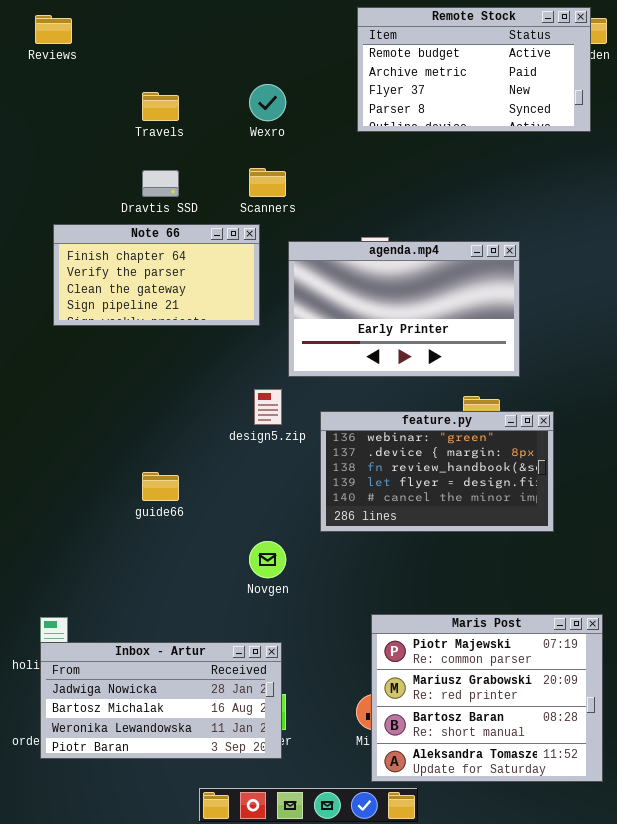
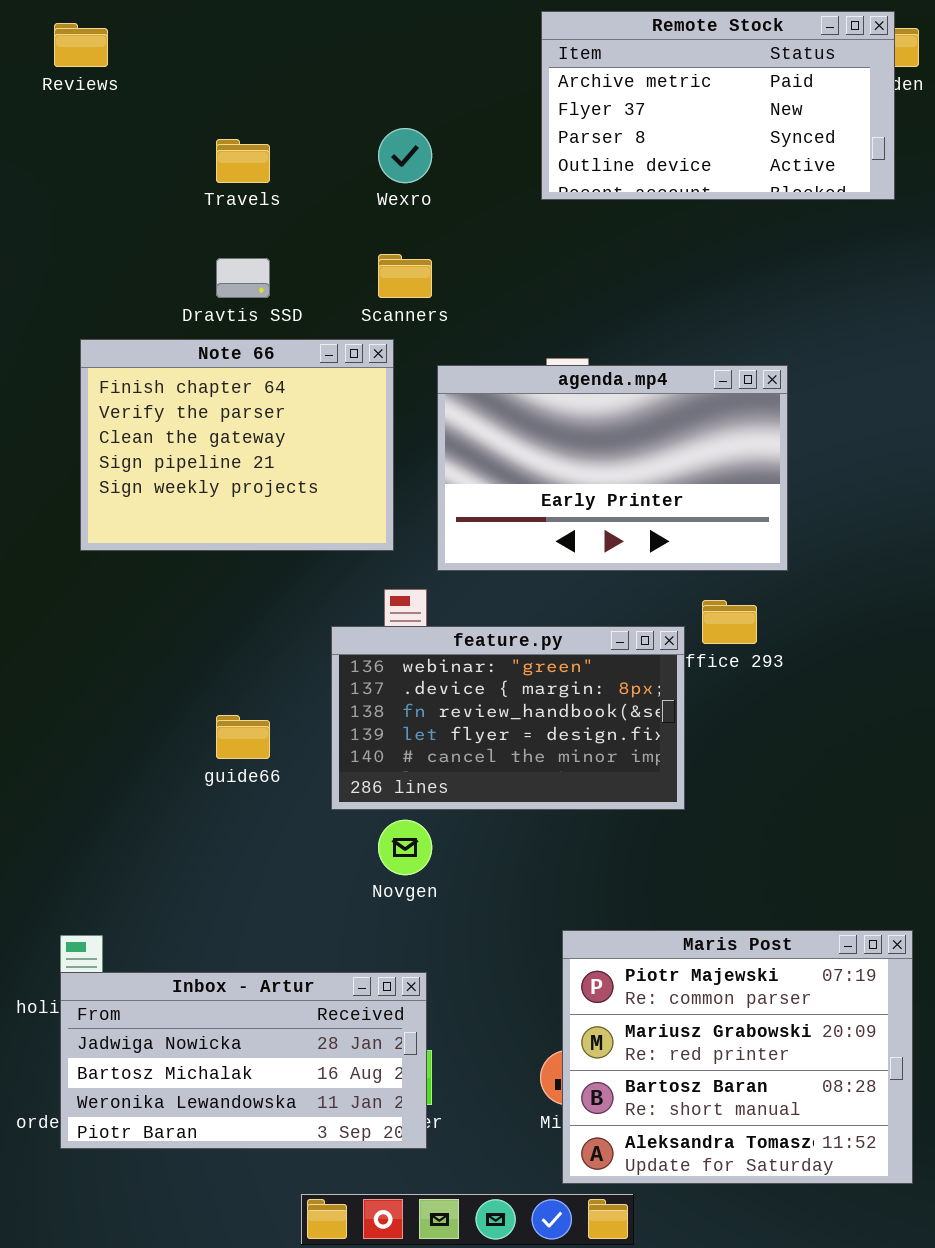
Remote Stock: [357,7,591,132] -> [541,11,895,200], scrolled down 1 row
Note 66: [53,224,260,326] -> [80,339,394,551], resized
feature.py: [320,411,554,532] -> [331,626,685,810], moved

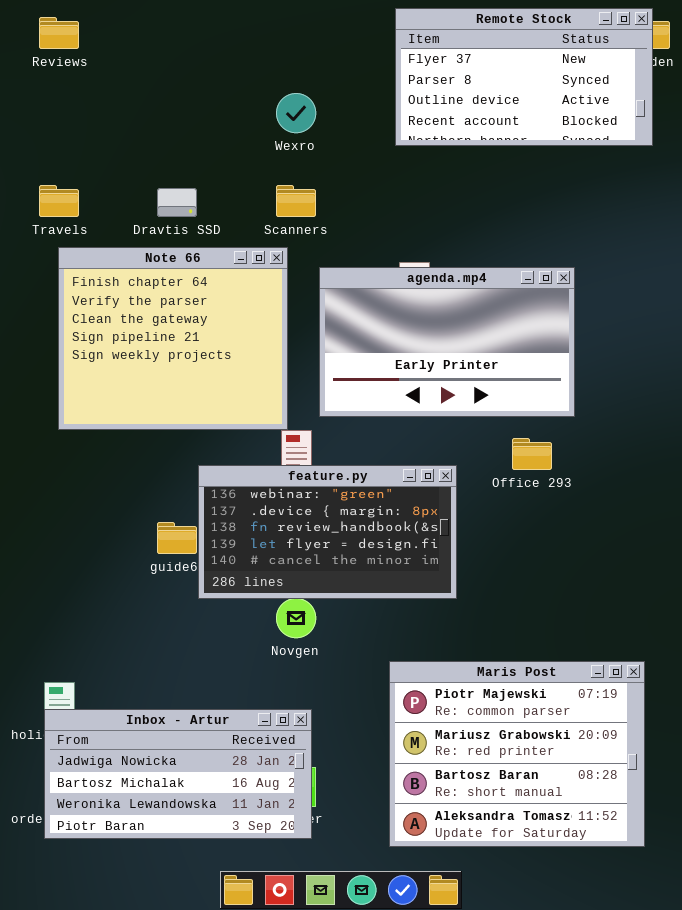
Remote Stock: [541,11,895,200] -> [395,8,653,146], scrolled down 1 row
Travels: [216,139,270,183] -> [39,185,79,217], moved
Note 66: [80,339,394,551] -> [58,247,288,430], resized
feature.py: [331,626,685,810] -> [198,465,457,599], moved
Maris Post: [562,930,913,1184] -> [389,661,645,847], moved

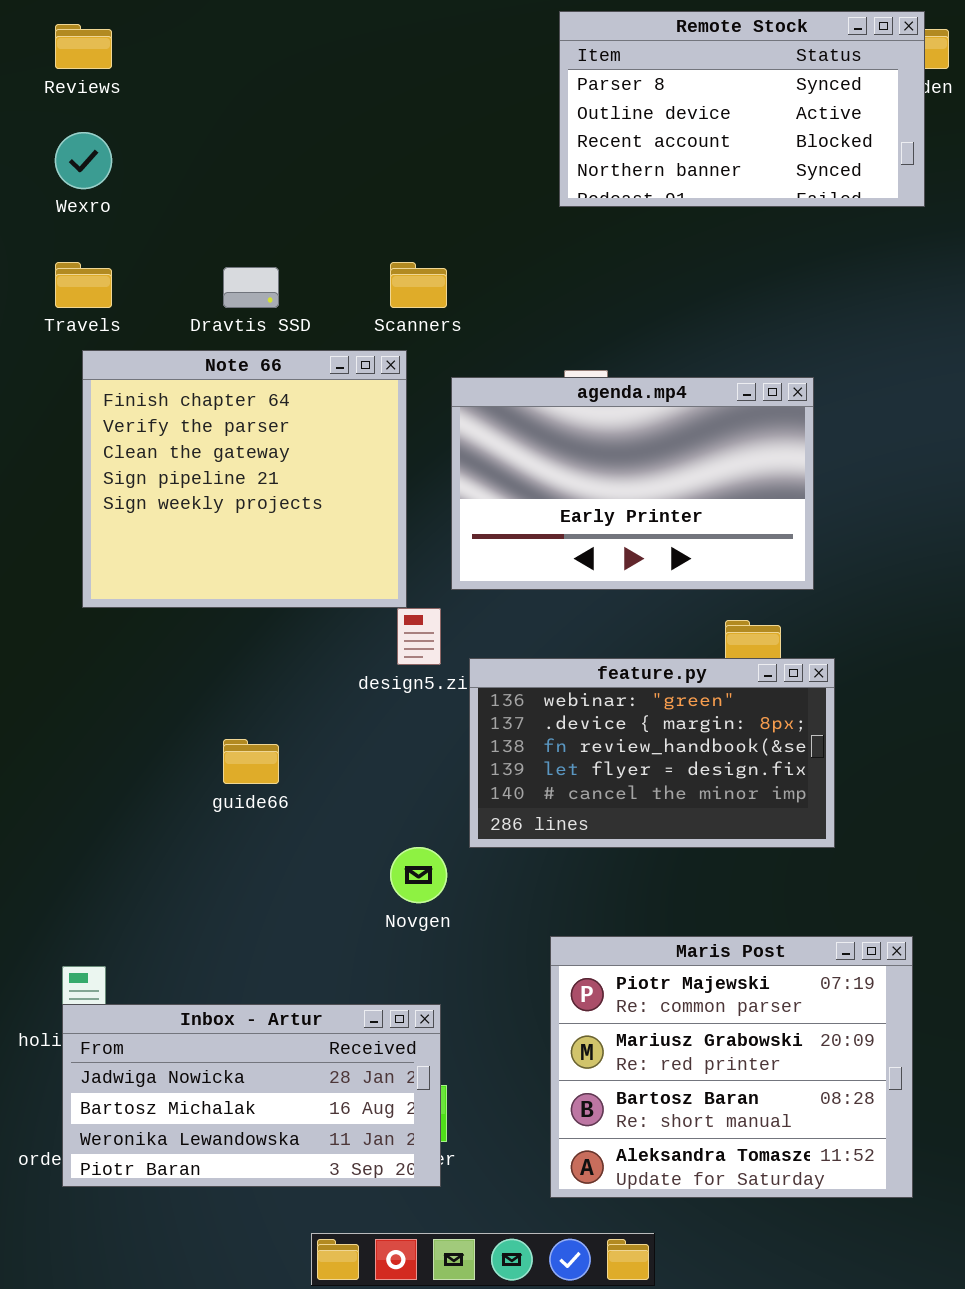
Remote Stock: [395,8,653,146] -> [559,11,925,207], scrolled down 1 row
Wexro: [276,93,316,133] -> [55,132,112,189], moved
feature.py: [198,465,457,599] -> [469,658,835,848], moved

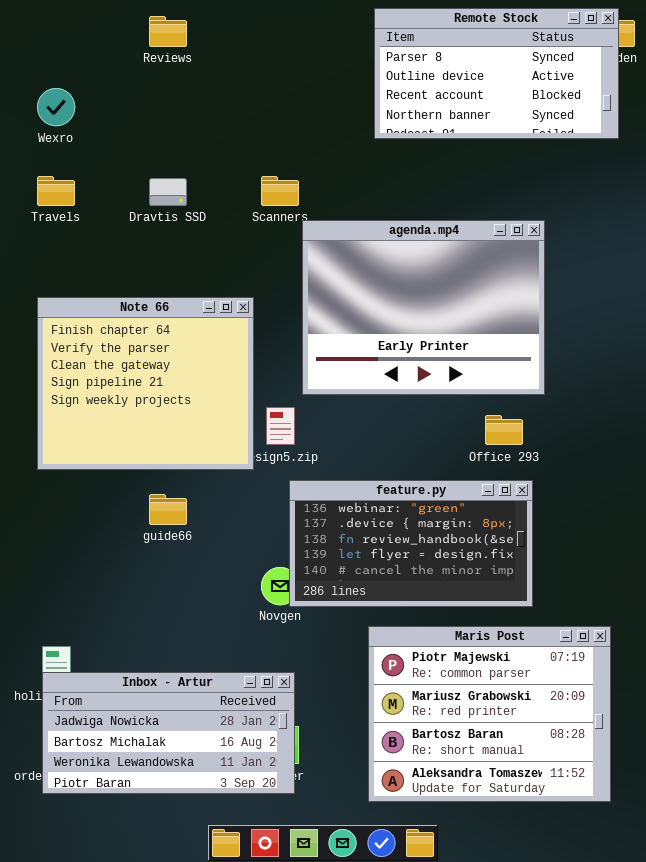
Reviews: [55,24,112,69] -> [149,16,187,47], moved
Note 66: [82,350,407,608] -> [37,297,254,470], moved
agenda.mp4: [451,377,814,590] -> [302,220,545,395], resized
feature.py: [469,658,835,848] -> [289,480,533,607], moved

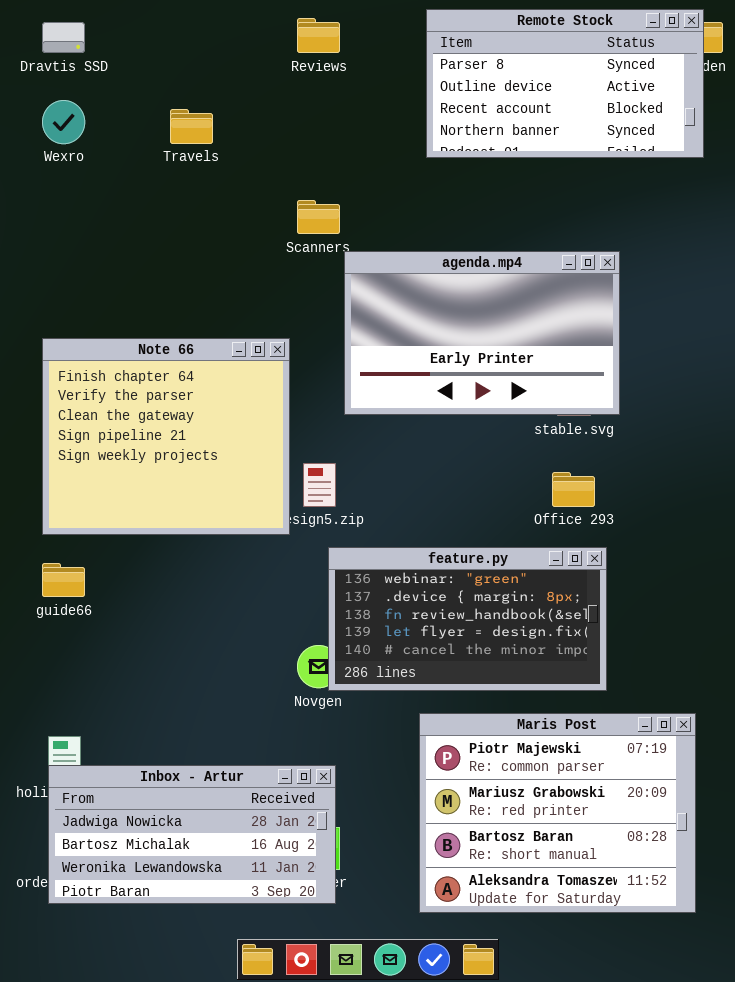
Reviews: [149,16,187,47] -> [297,18,340,53], moved
Travels: [37,176,75,206] -> [170,109,213,144], moved
Dravtis SSD: [149,178,187,206] -> [42,22,85,53], moved
agenda.mp4: [302,220,545,395] -> [344,251,620,415], resized
guide66: [149,494,187,525] -> [42,563,85,597], moved

